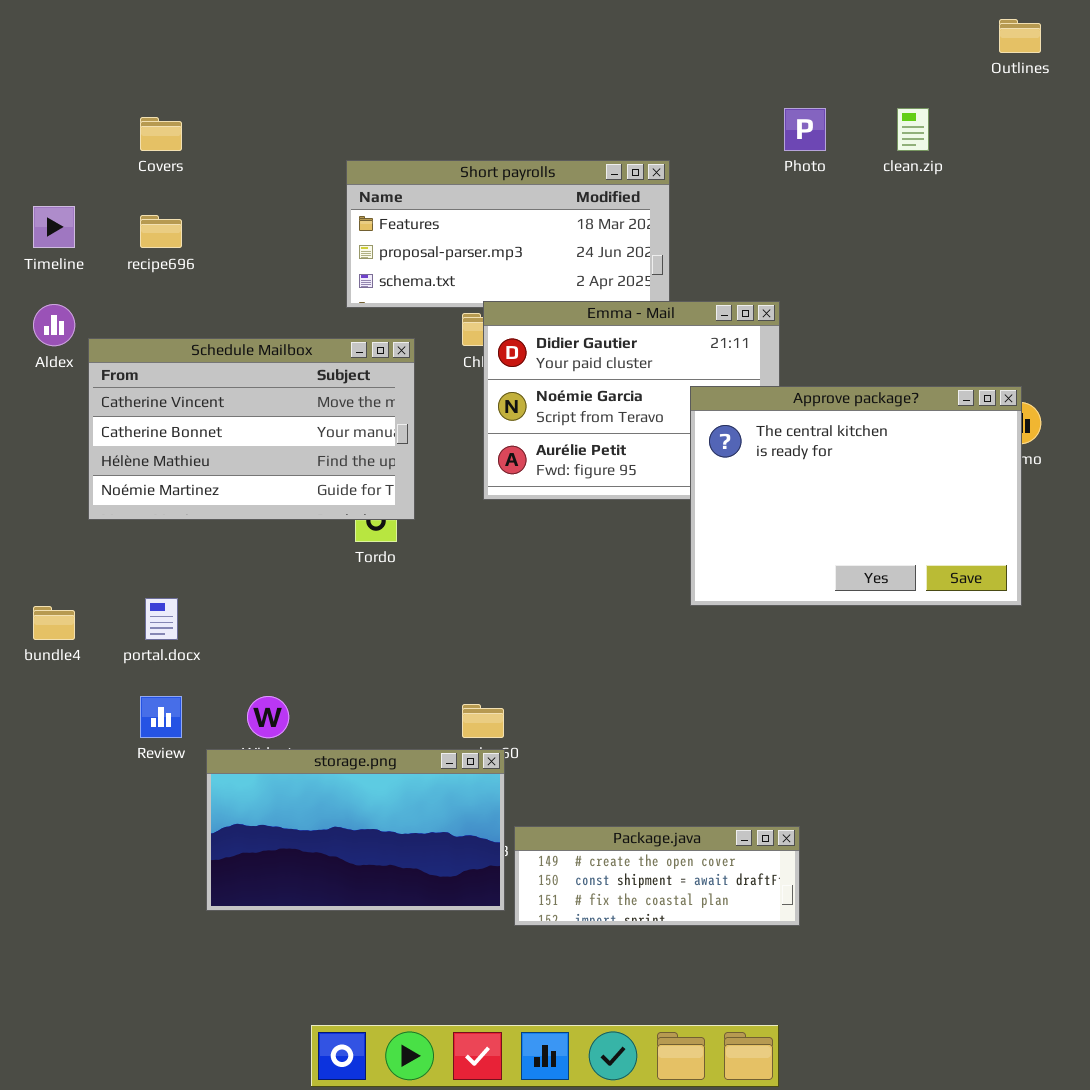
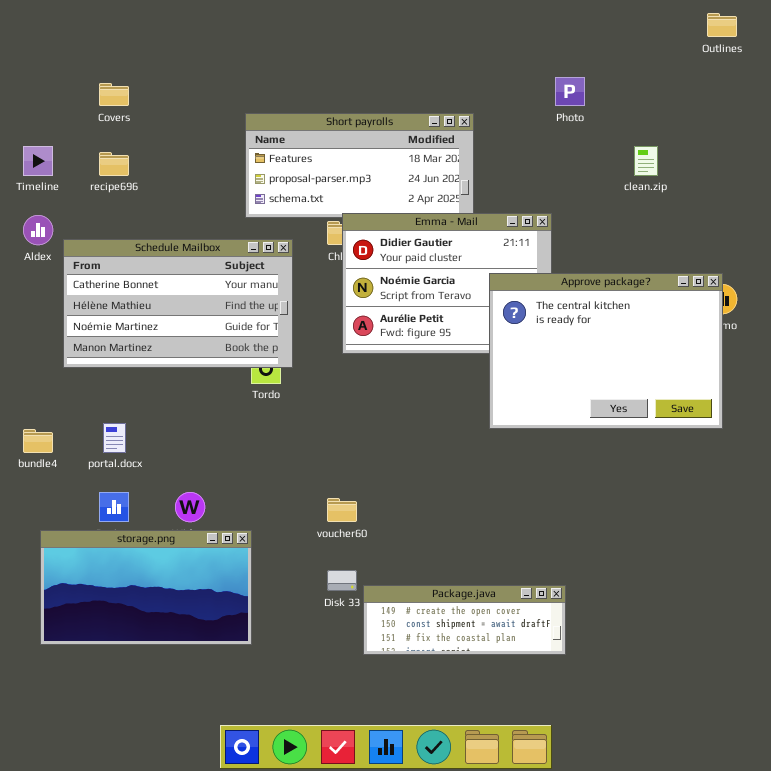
clean.zip: [897,108,929,151] -> [634,146,658,176], moved
Schedule Mailbox: [88,338,415,520] -> [63,239,293,368], scrolled down 1 row
storage.png: [206,749,505,911] -> [40,530,252,645], moved

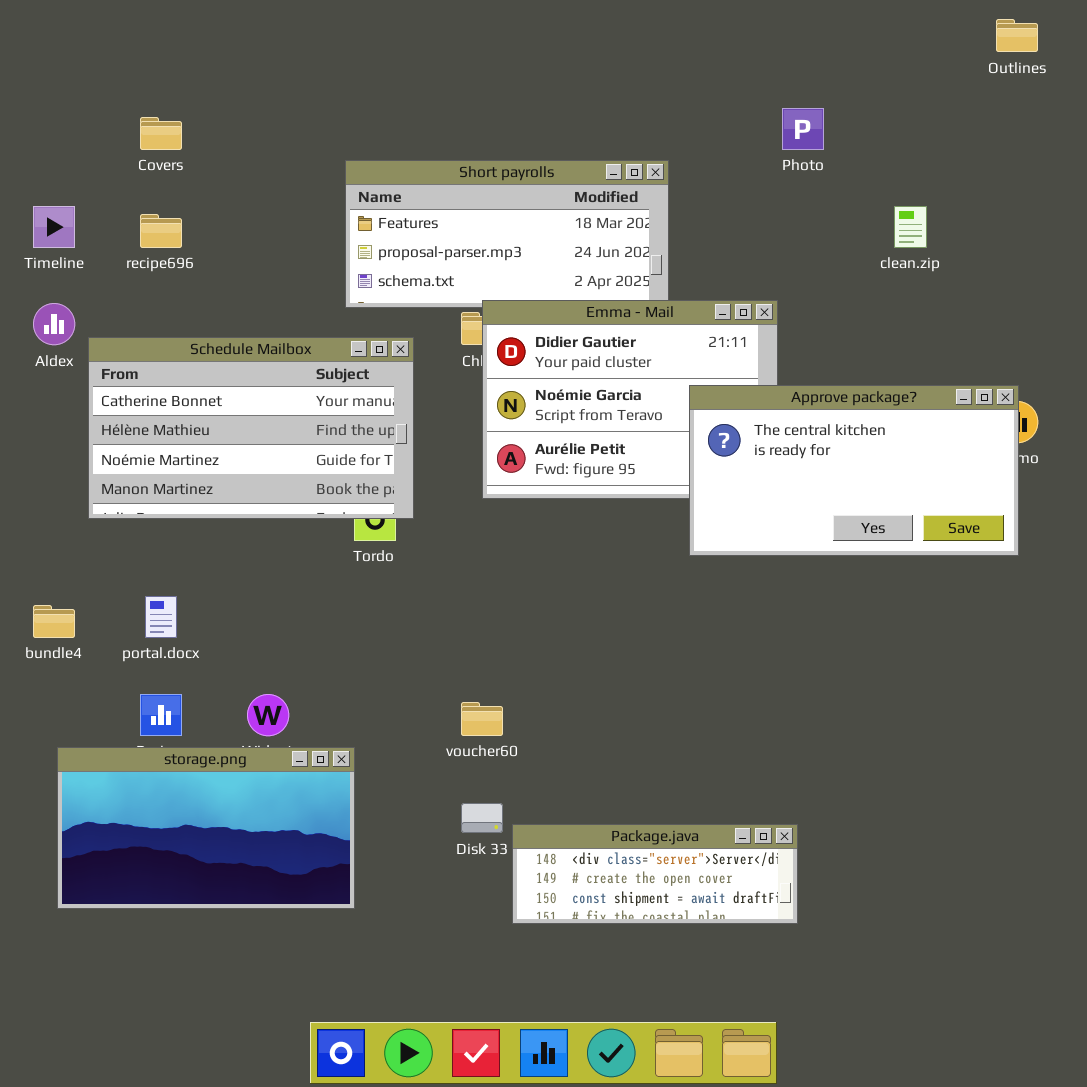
Approve package?: [489,273,723,429] -> [689,385,1019,556], resized
Package.java: [363,585,566,655] -> [512,824,798,924], scrolled up 1 row

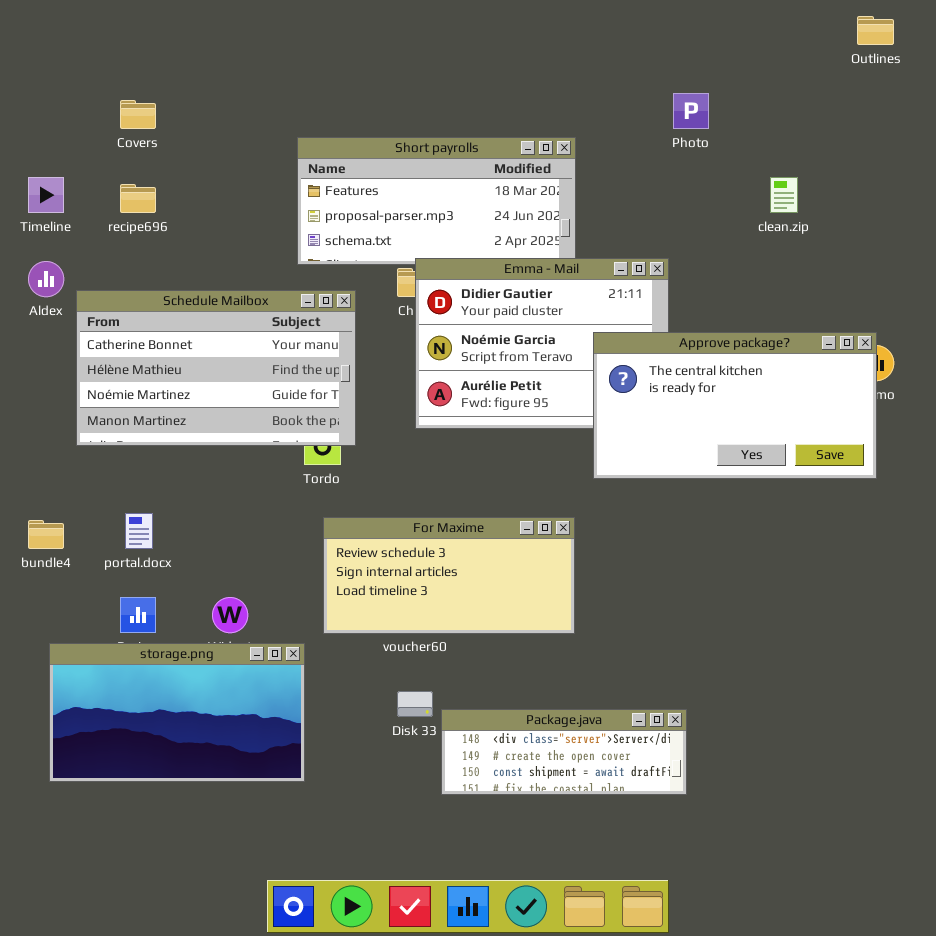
For Maxime: none -> [323,517,575,634], opened

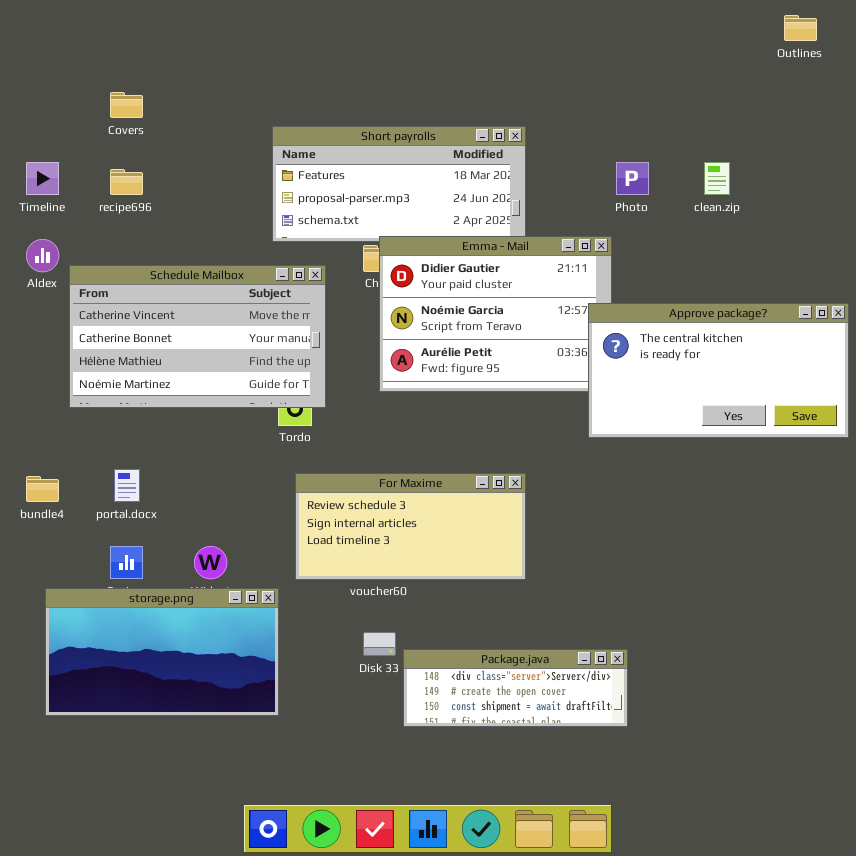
Photo: [673,93,709,129] -> [616,162,649,195], moved
Schedule Mailbox: [76,290,356,446] -> [69,265,326,408], scrolled up 1 row
Approve package?: [593,332,877,479] -> [588,303,849,438], moved

